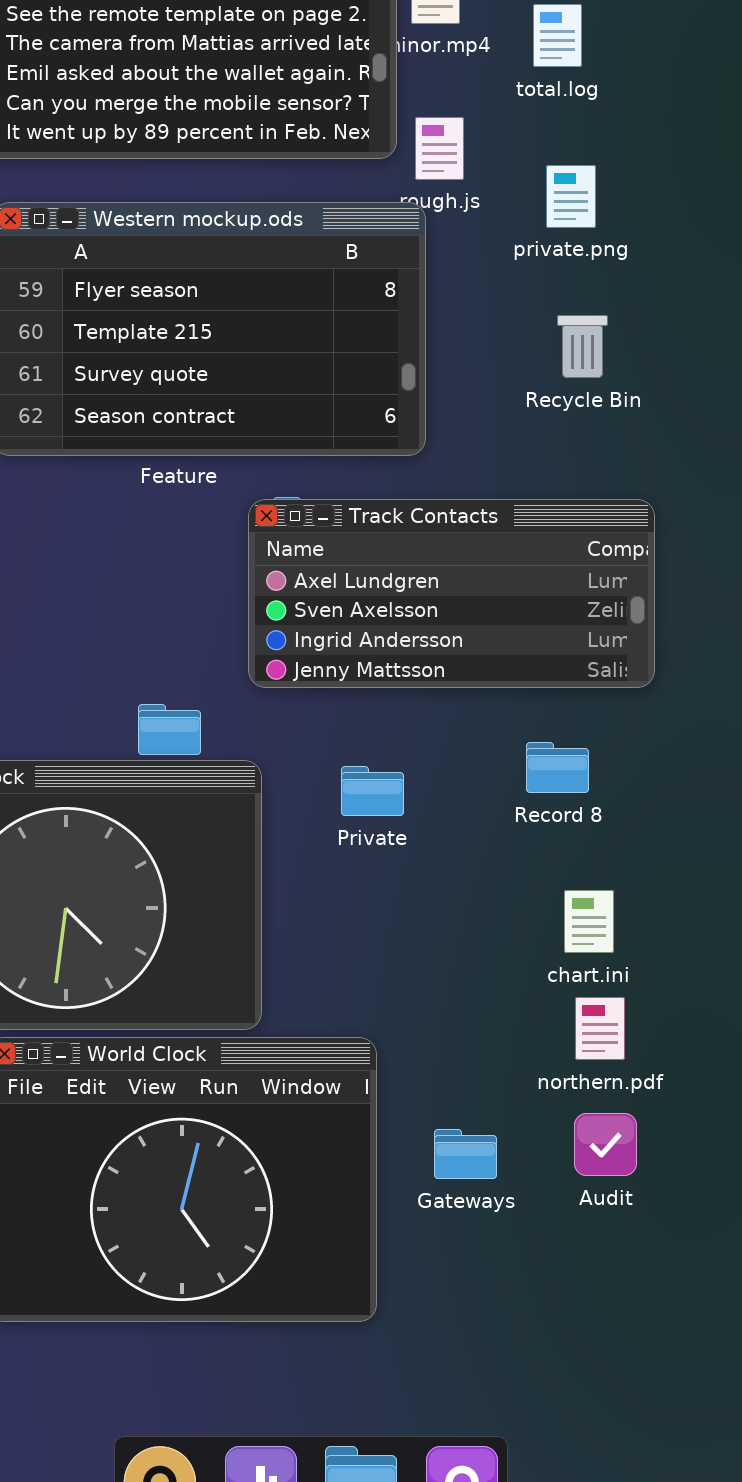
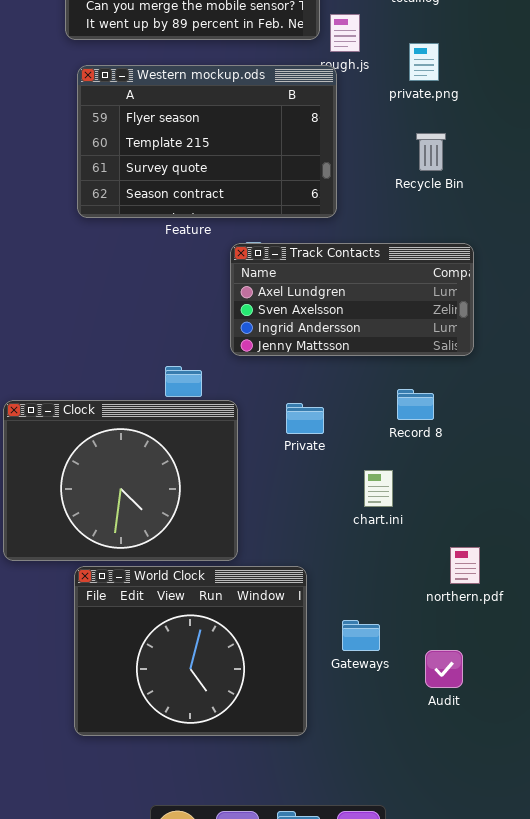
chart.ini: [564,890,614,953] -> [364,470,393,507], moved
northern.pdf: [575,997,625,1060] -> [450,547,480,584], moved
Audit: [574,1113,637,1176] -> [425,650,463,688], moved

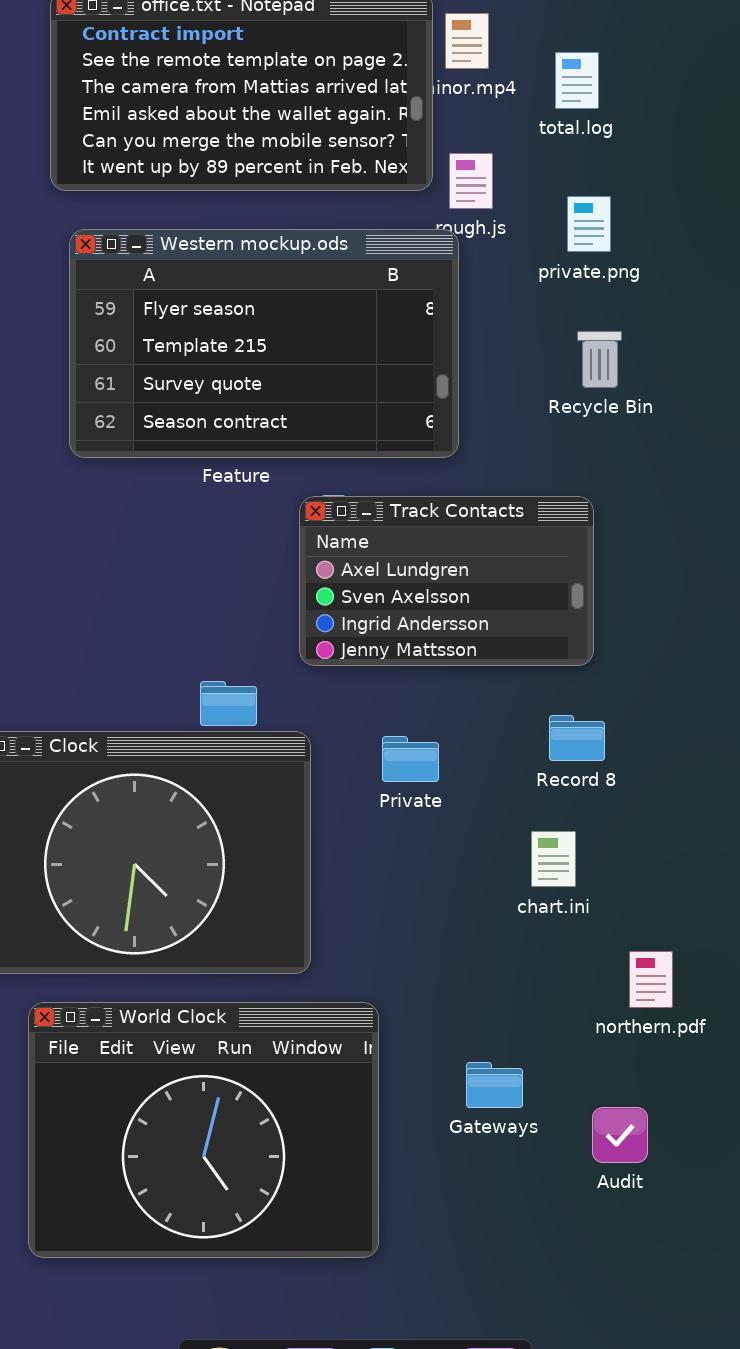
Track Contacts: [230,243,474,356] -> [299,496,594,666], resized
chart.ini: [364,470,393,507] -> [531,831,576,887], moved
World Clock: [74,566,307,736] -> [28,1002,379,1258], moved

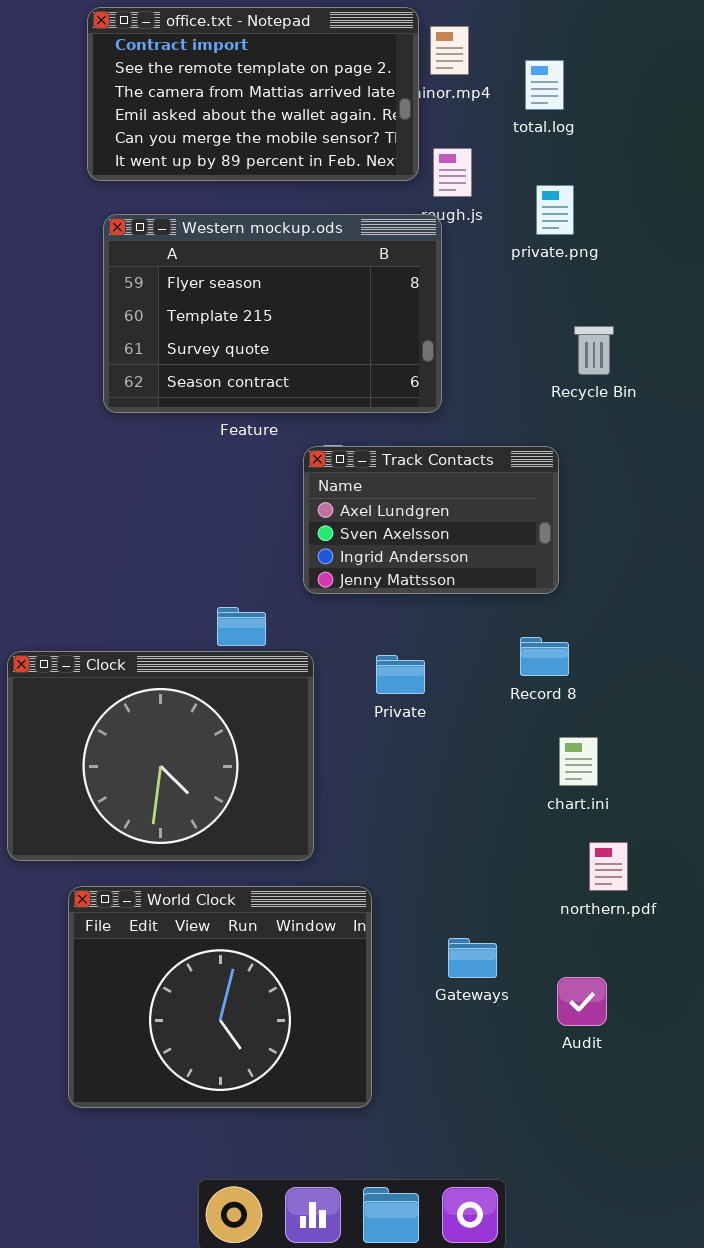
Recycle Bin: [577,331,622,388] -> [574,326,614,375], moved
chart.ini: [531,831,576,887] -> [559,737,598,786], moved

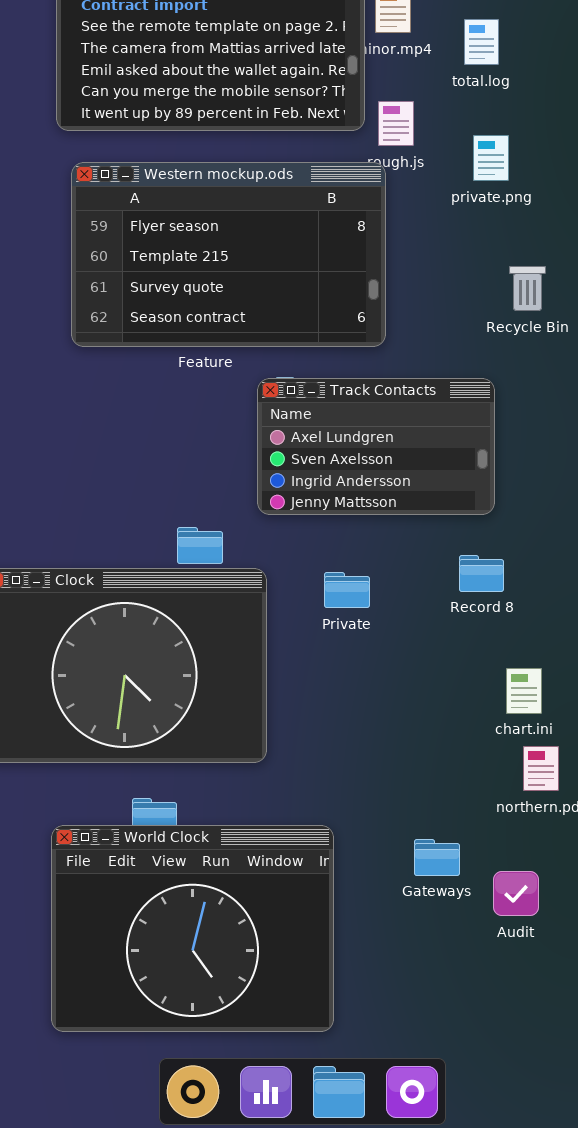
chart.ini: [559,737,598,786] -> [506,668,542,714], moved
World Clock: [68,886,372,1108] -> [51,825,334,1032], moved
Gateways: [448,938,497,978] -> [414,839,460,876], moved

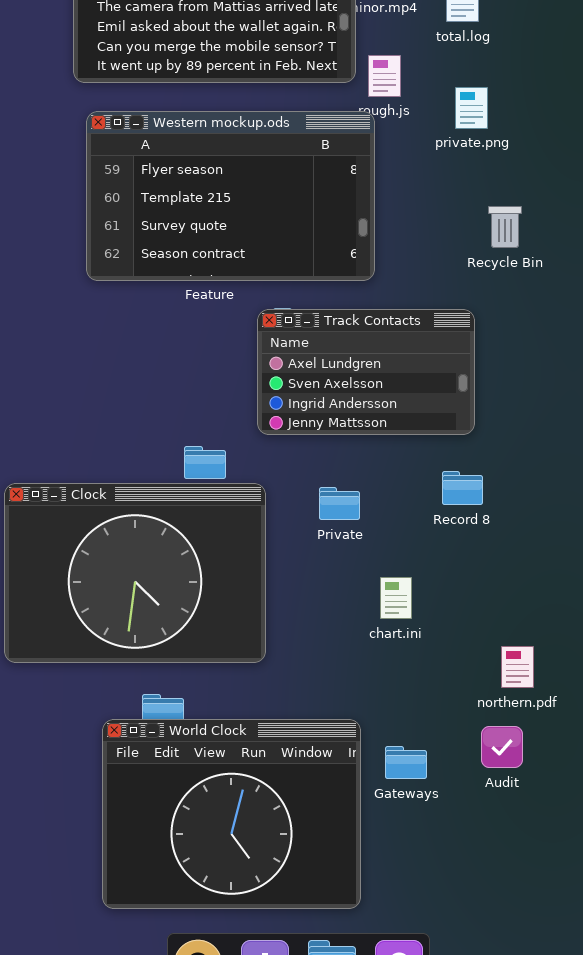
chart.ini: [506,668,542,714] -> [380,577,412,619], moved
World Clock: [51,825,334,1032] -> [102,719,361,909], moved
Gateways: [414,839,460,876] -> [385,746,427,779], moved
Audit: [493,871,539,916] -> [481,726,523,768], moved

